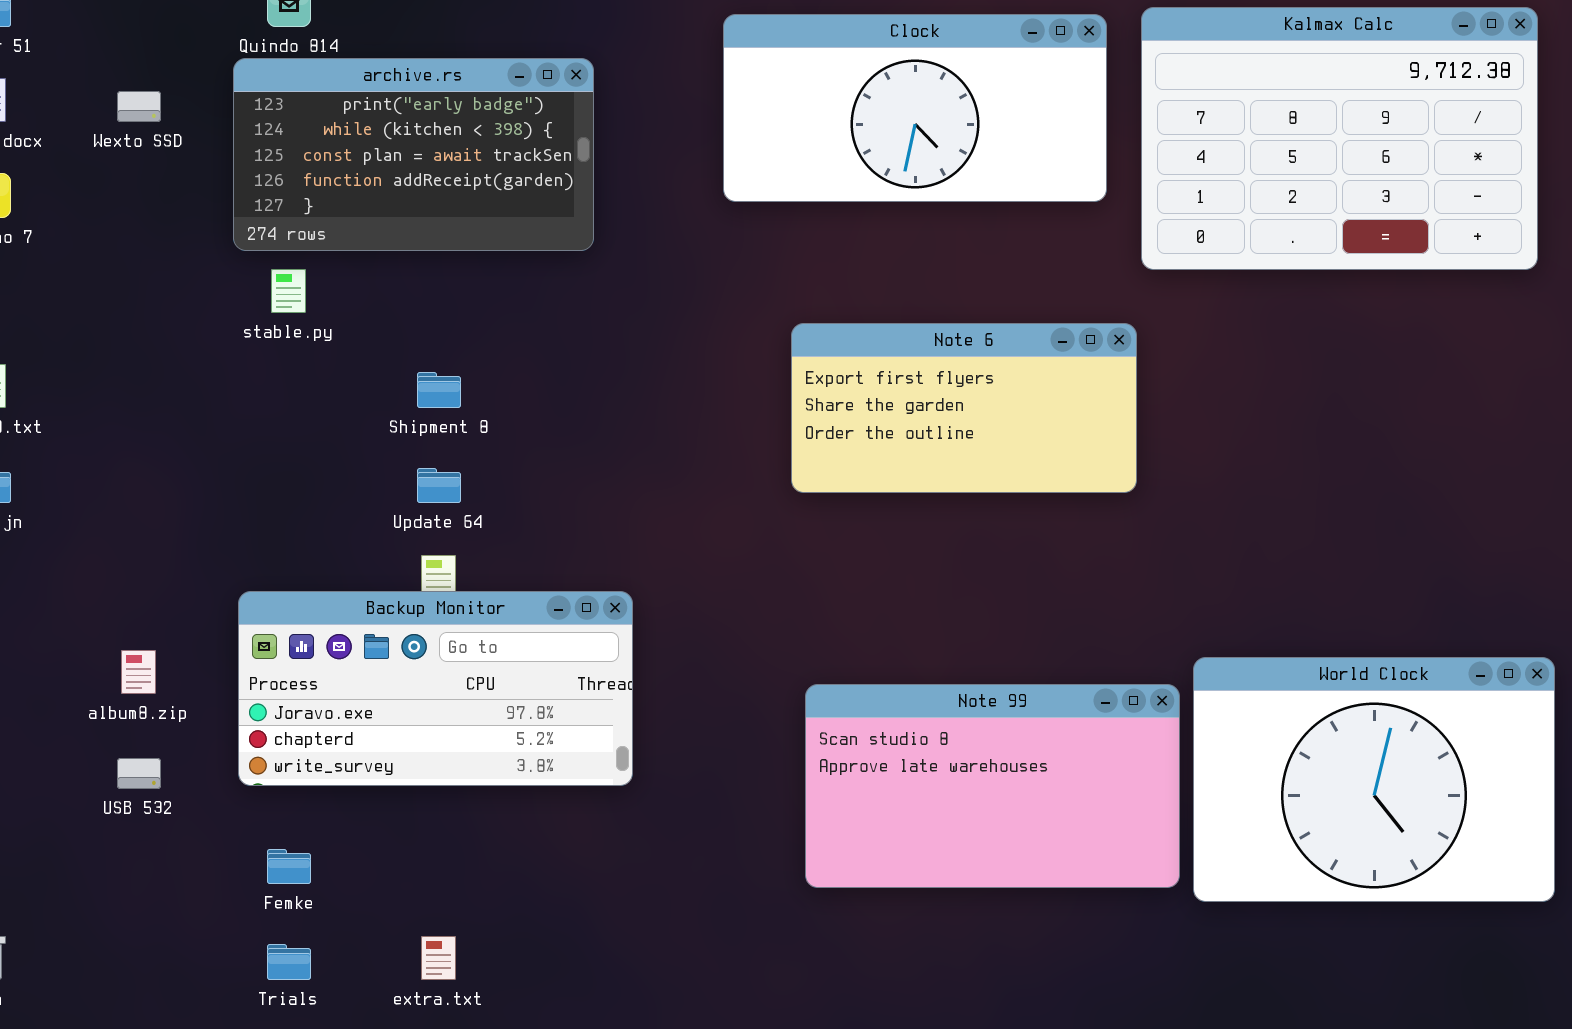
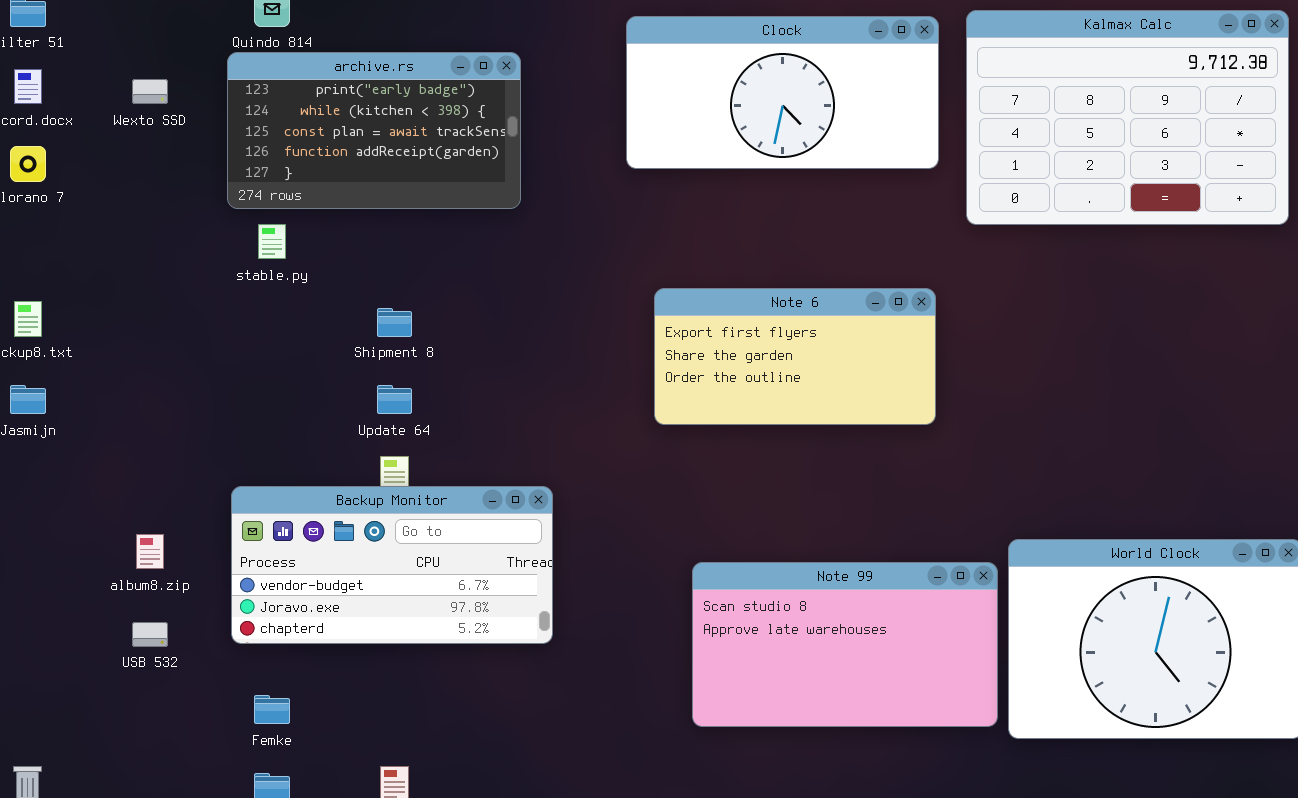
Note 6: [791,323,1137,493] -> [654,288,936,425], moved
Backup Monitor: [238,591,633,786] -> [231,486,553,644], scrolled up 1 row

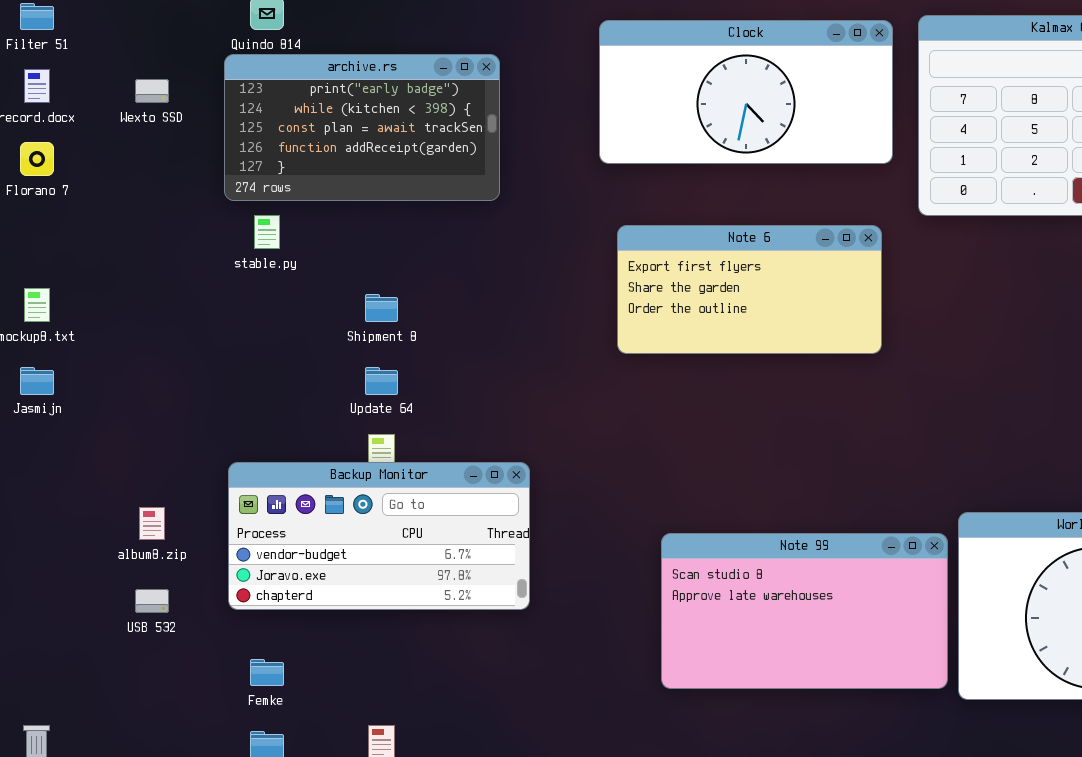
Note 6: [654,288,936,425] -> [617,225,882,354], moved

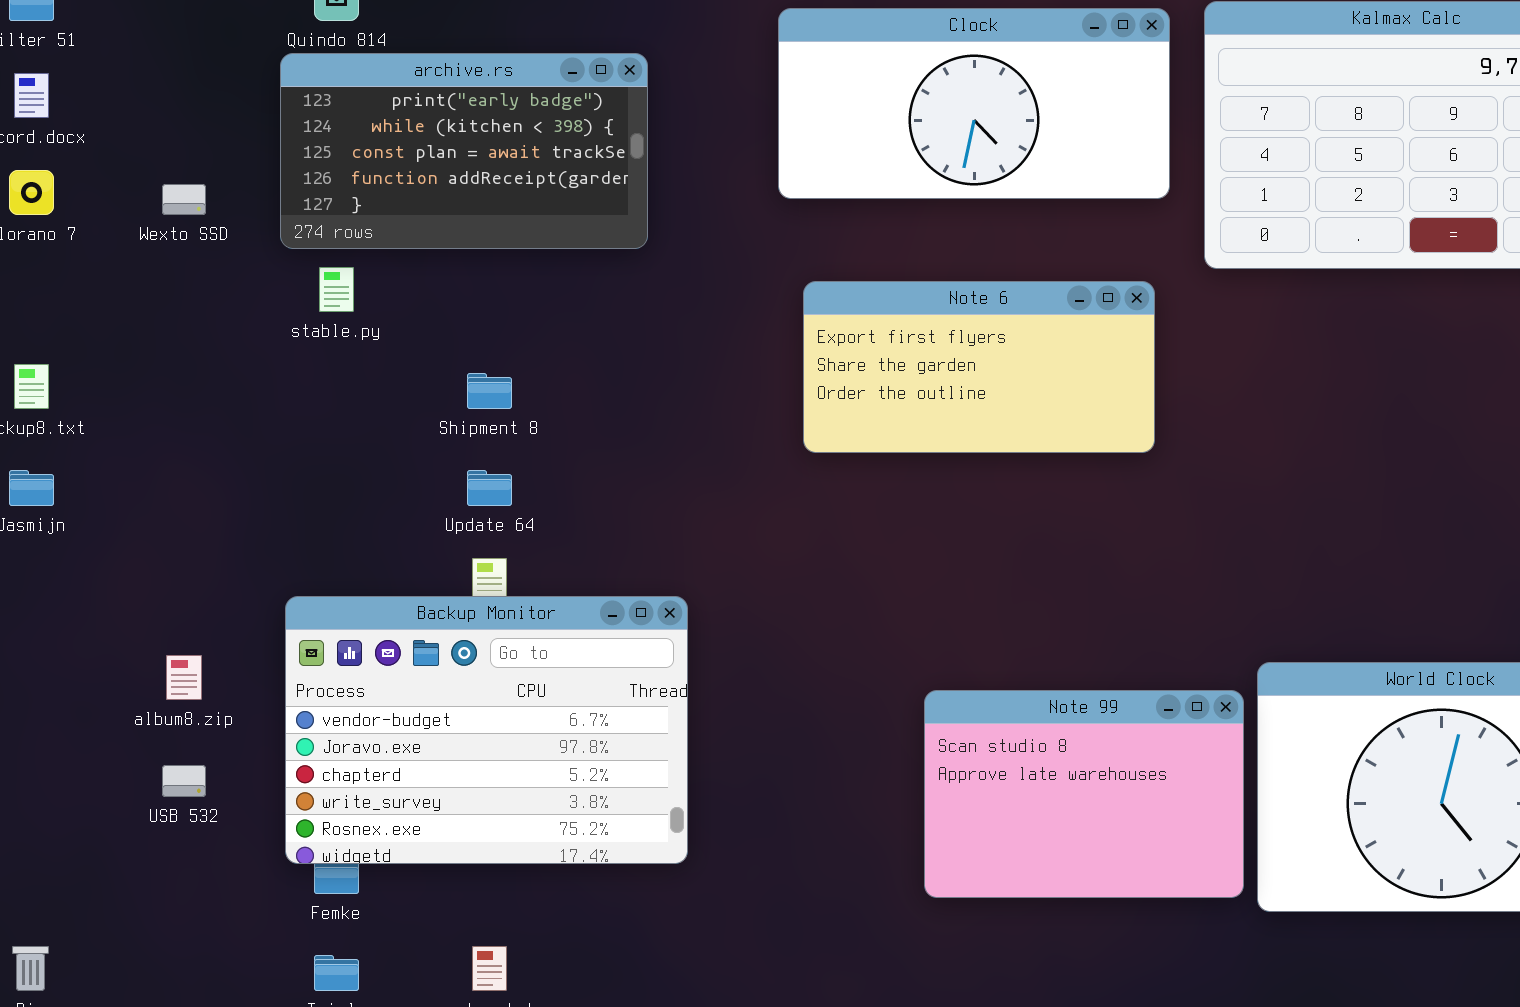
Wexto SSD: [135,79,169,103] -> [162,184,206,215], moved
Backup Monitor: [228,462,530,610] -> [285,596,688,864], resized
Note 99: [661,533,948,689] -> [924,690,1244,898], resized

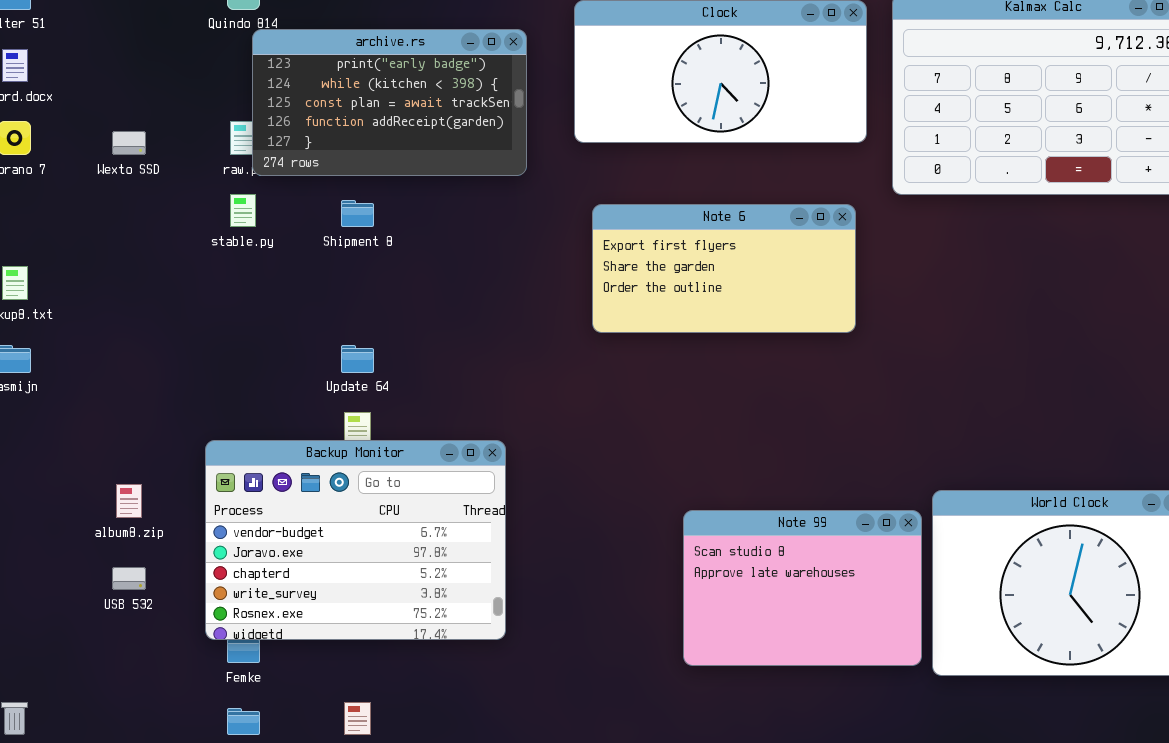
archive.rs: [280,53,648,249] -> [252,29,527,176], moved
Shipment 8: [467,373,512,409] -> [341,200,374,227], moved

